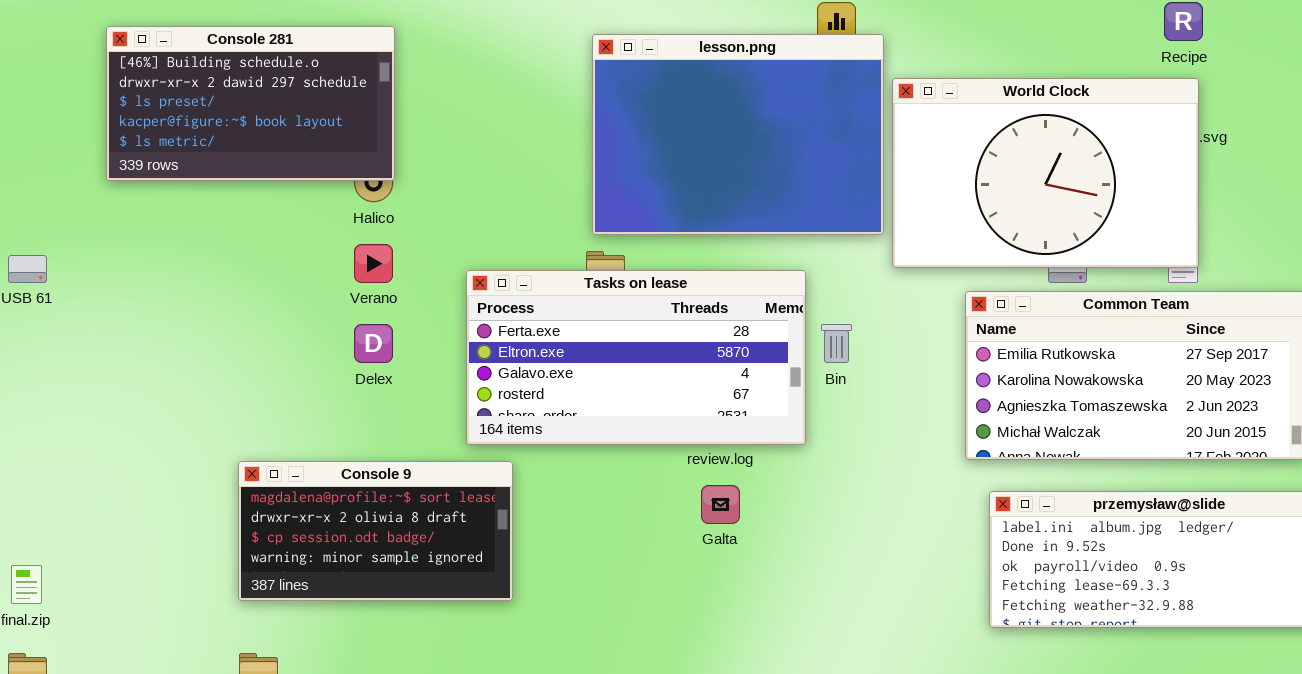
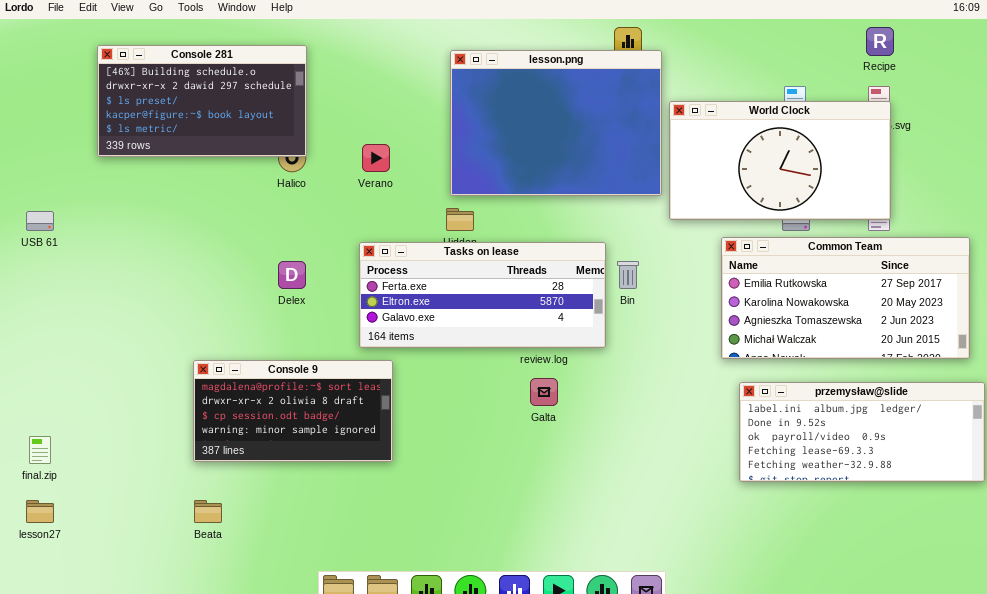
World Clock: [892,78,1199,268] -> [669,101,891,220], resized
Verano: [354,244,393,283] -> [362,144,390,172], moved
Tasks on lease: [466,270,806,445] -> [359,242,606,348], resized

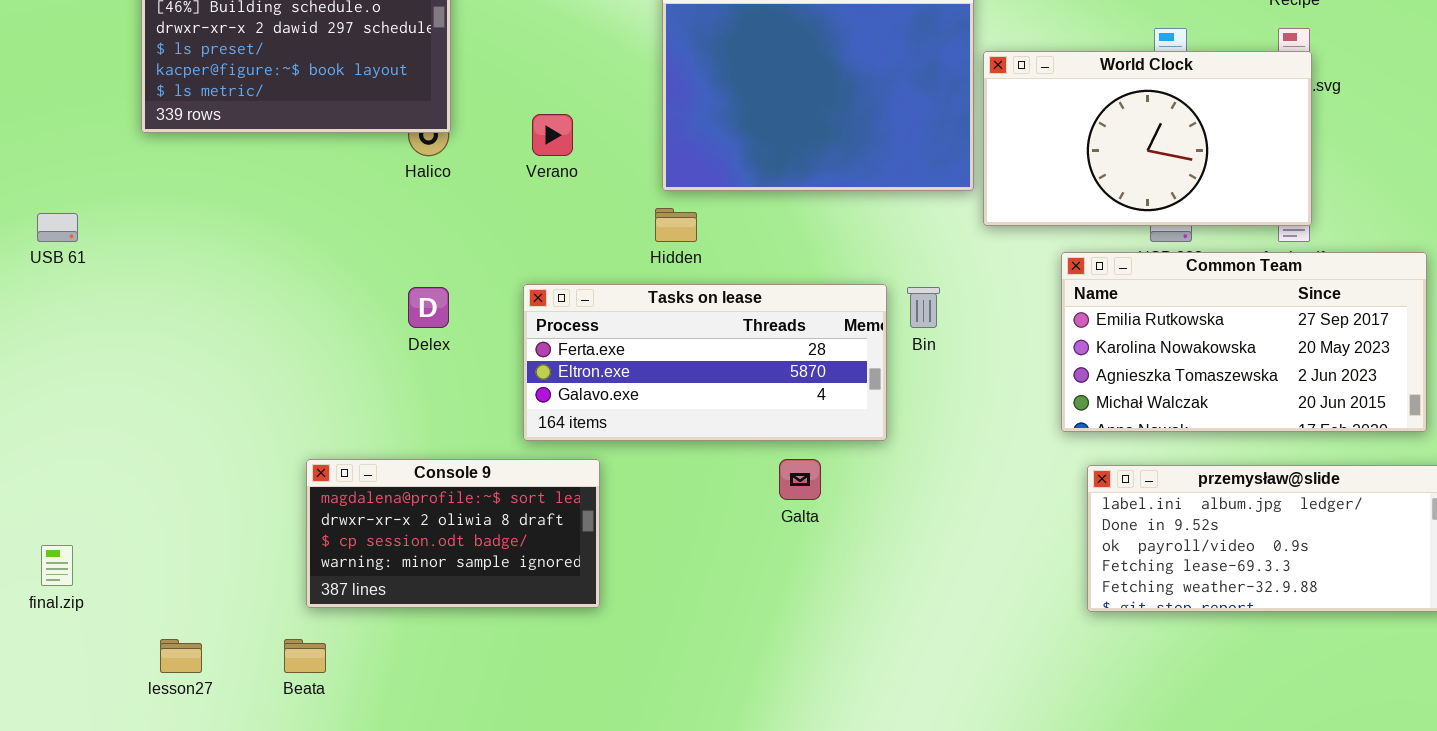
Tasks on lease: [359,242,606,348] -> [523,284,887,441], moved
Console 9: [193,360,393,462] -> [306,459,600,608], moved
lesson27: [26,500,54,523] -> [160,639,202,673], moved

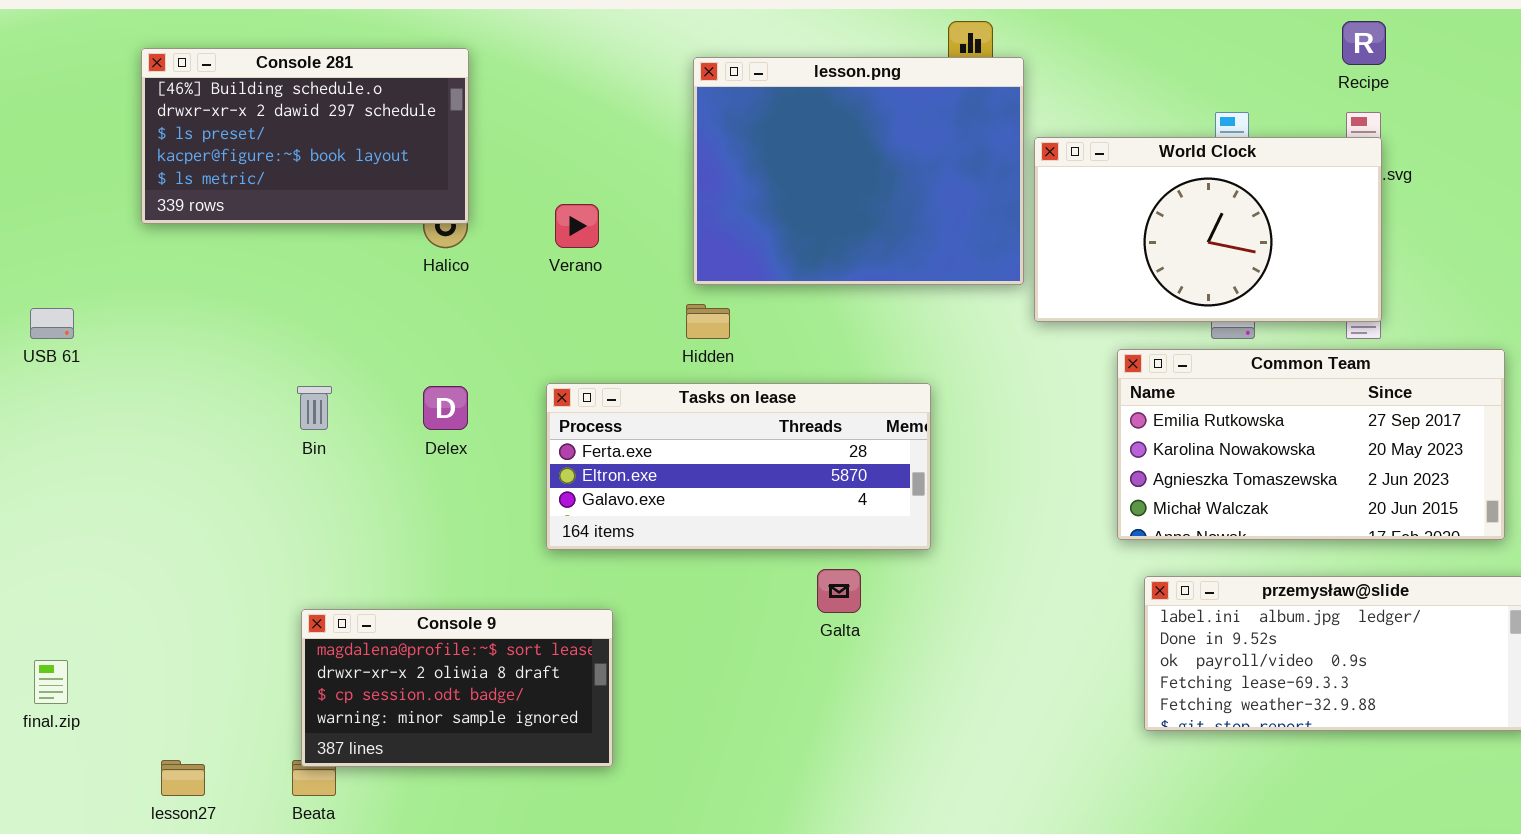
Bin: [907,287,940,328] -> [297,386,332,430], moved
Console 9: [306,459,600,608] -> [301,609,613,767], moved

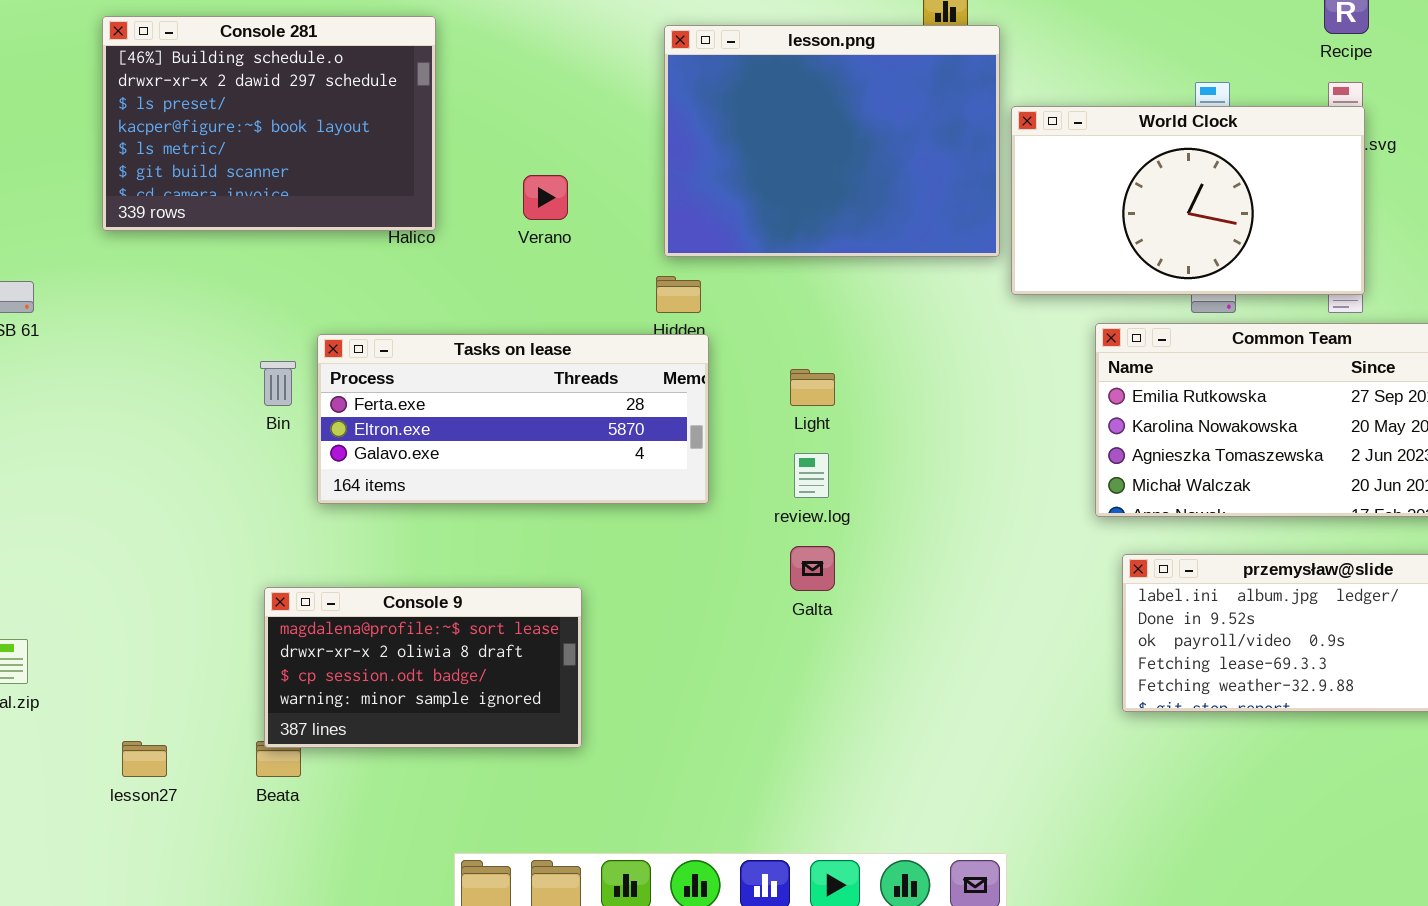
Console 281: [141,48,469,224] -> [102,16,436,231], resized
Tasks on lease: [546,383,931,550] -> [317,334,709,504], moved

